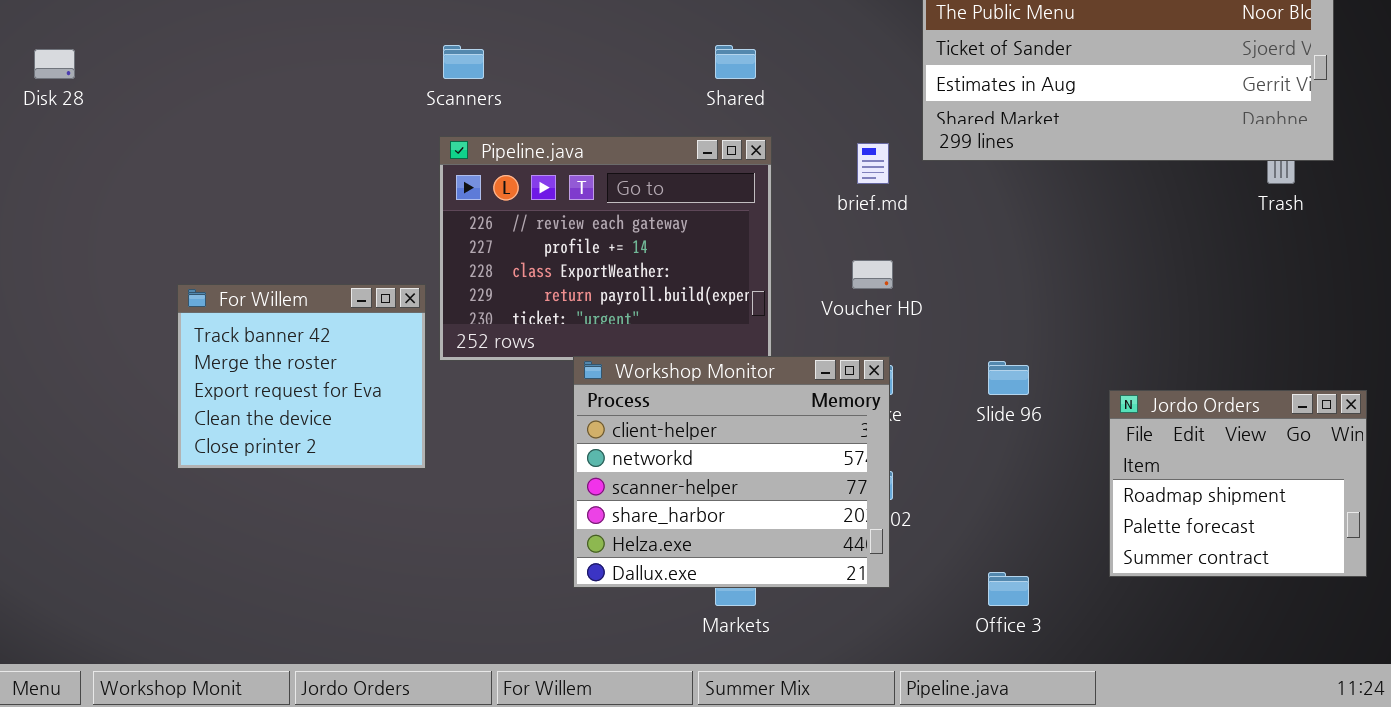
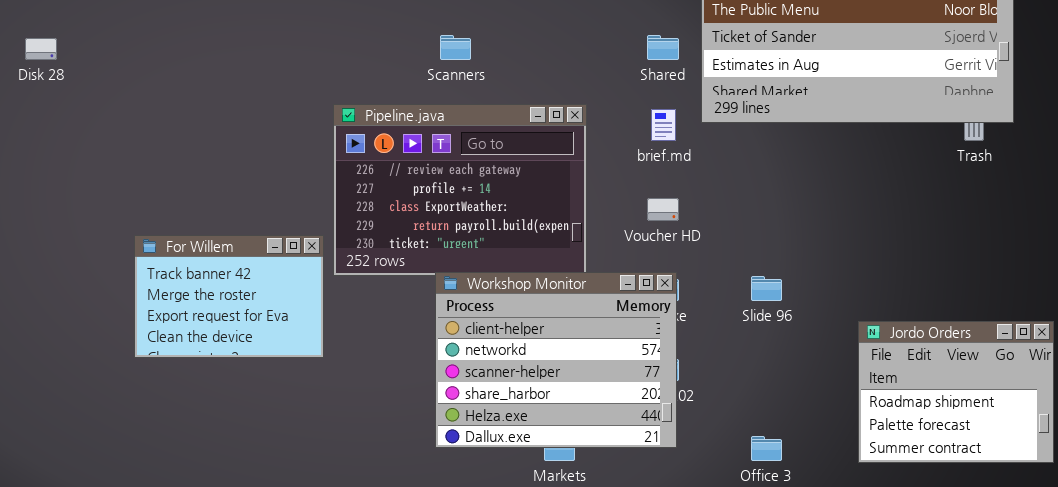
Scanners: [443,45,484,79] -> [440,35,471,60], moved
Shared: [715,45,756,79] -> [647,35,679,60], moved
For Willem: [177,284,426,469] -> [134,235,324,358], resized
Jordo Orders: [1109,390,1367,577] -> [858,321,1054,463], moved

